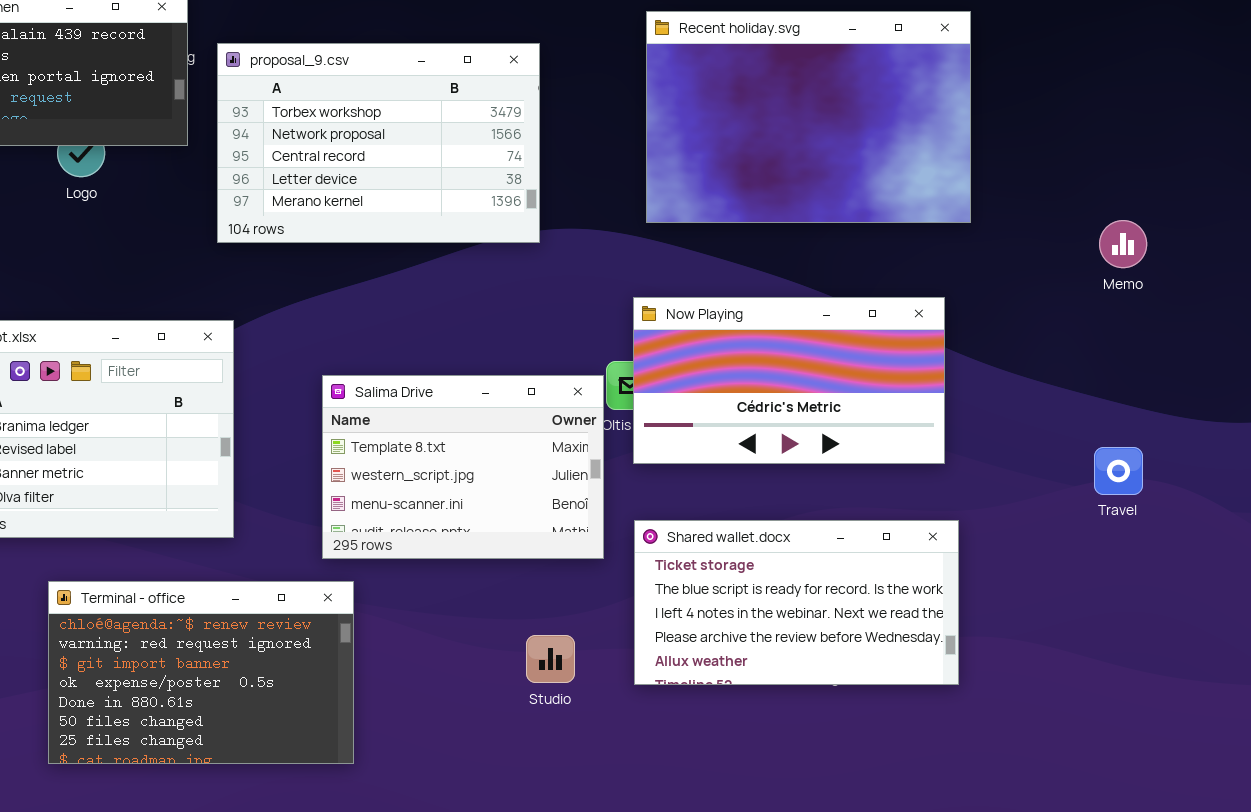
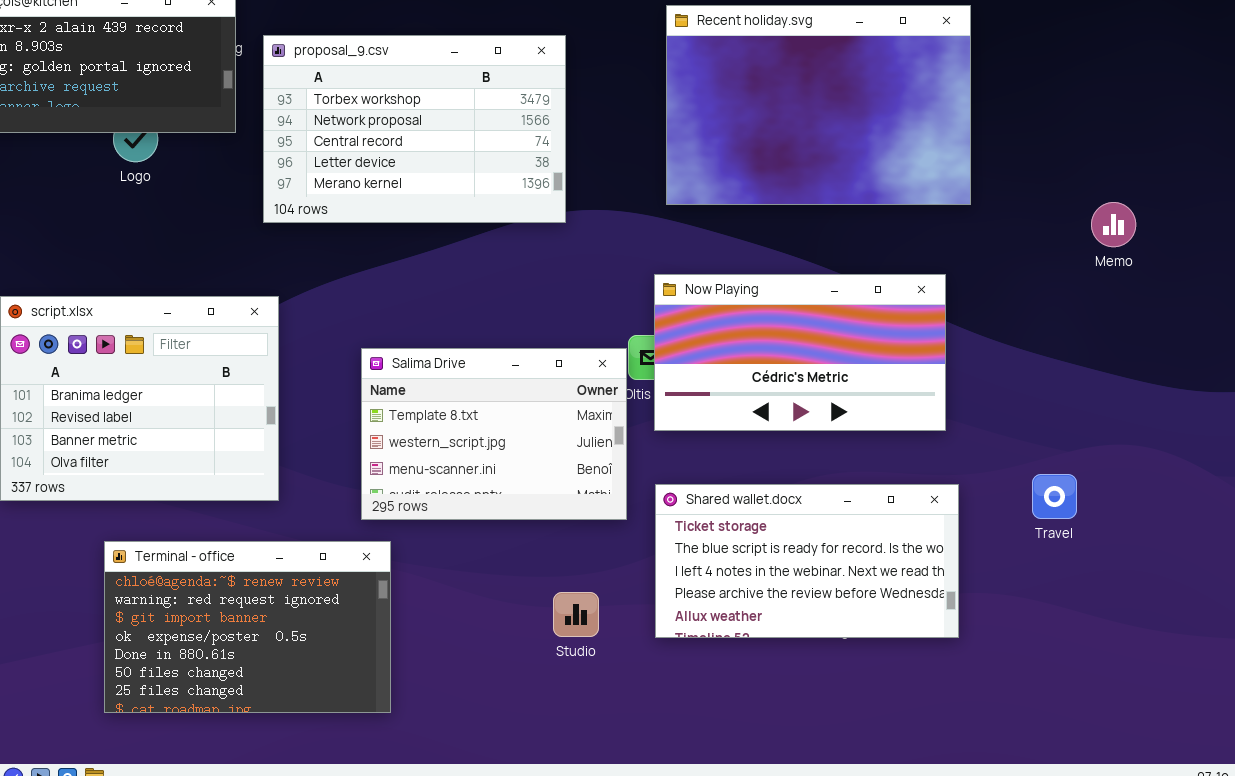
Travel: [1094,447,1143,495] -> [1032,474,1077,519], moved

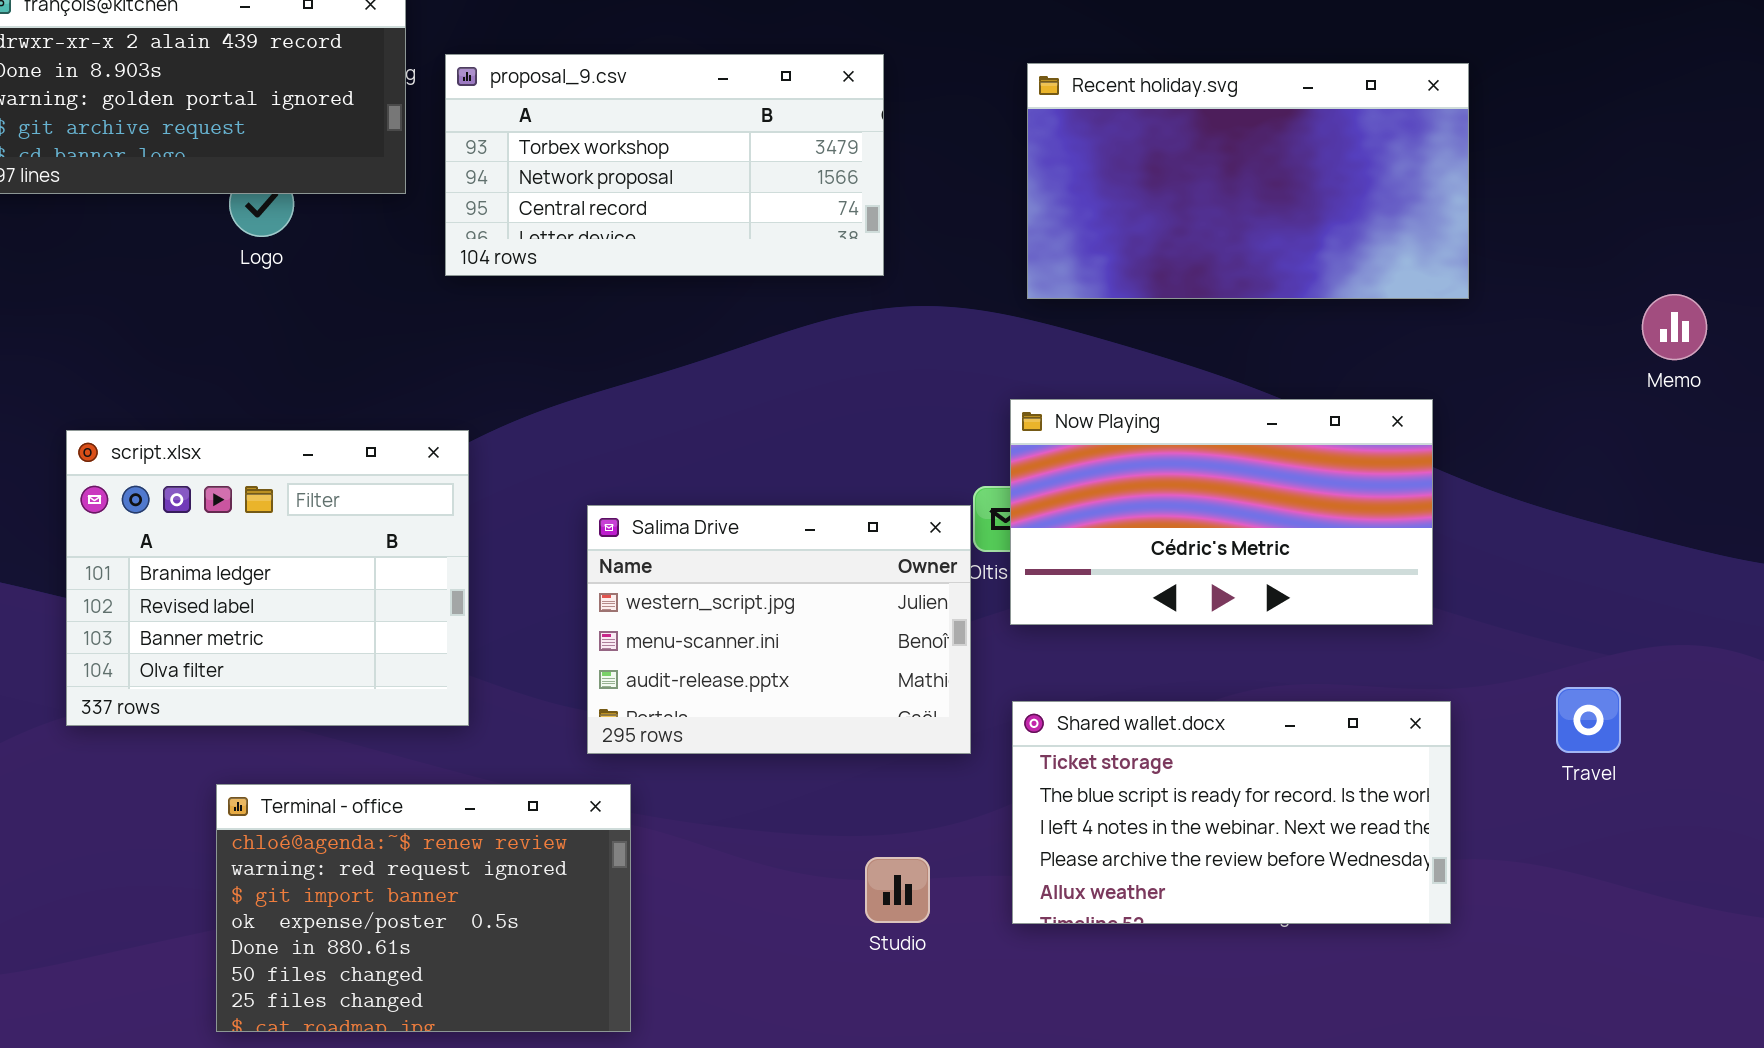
Recent holiday.svg: [666,5,971,205] -> [1027,63,1469,299], resized
proposal_9.csv: [263,35,566,223] -> [445,54,884,276], resized
Salima Drive: [361,348,627,520] -> [587,505,971,754], scrolled down 1 row

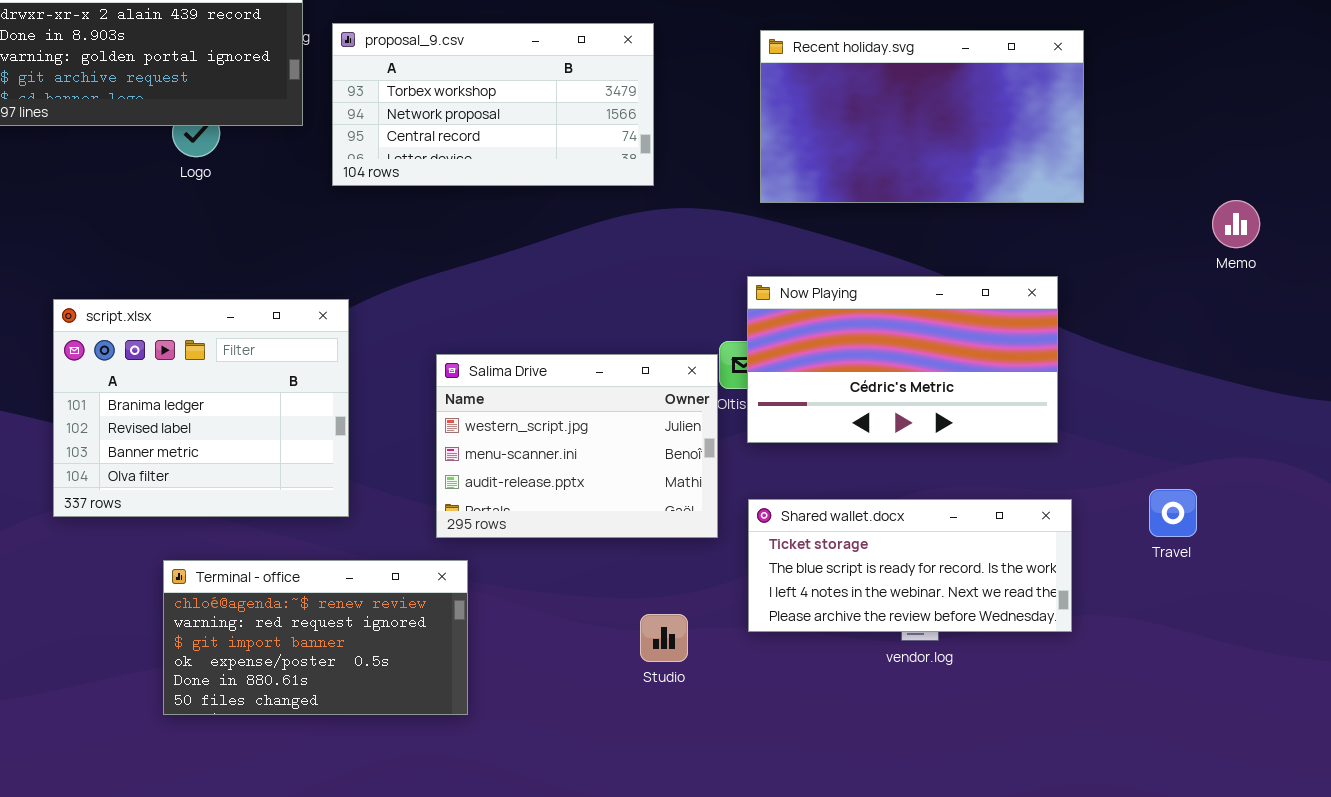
Shared wallet.docx: [1012,701,1451,924] -> [748,499,1072,632], resized
Terminal - office: [216,784,631,1032] -> [163,560,468,715], resized

